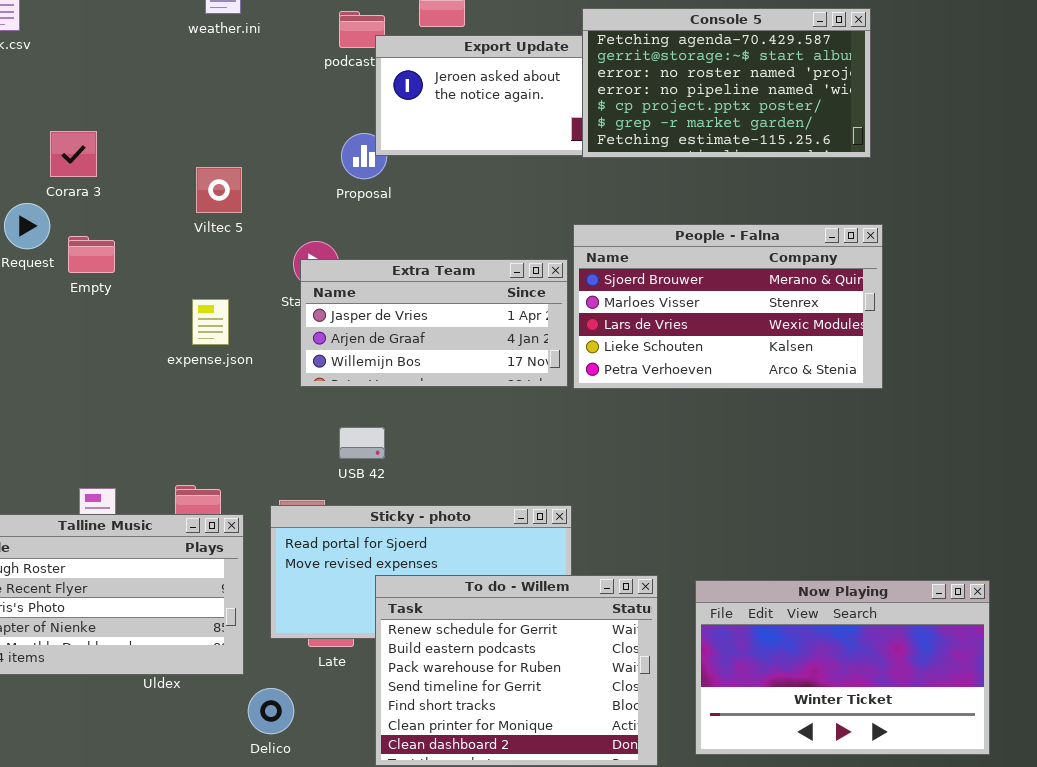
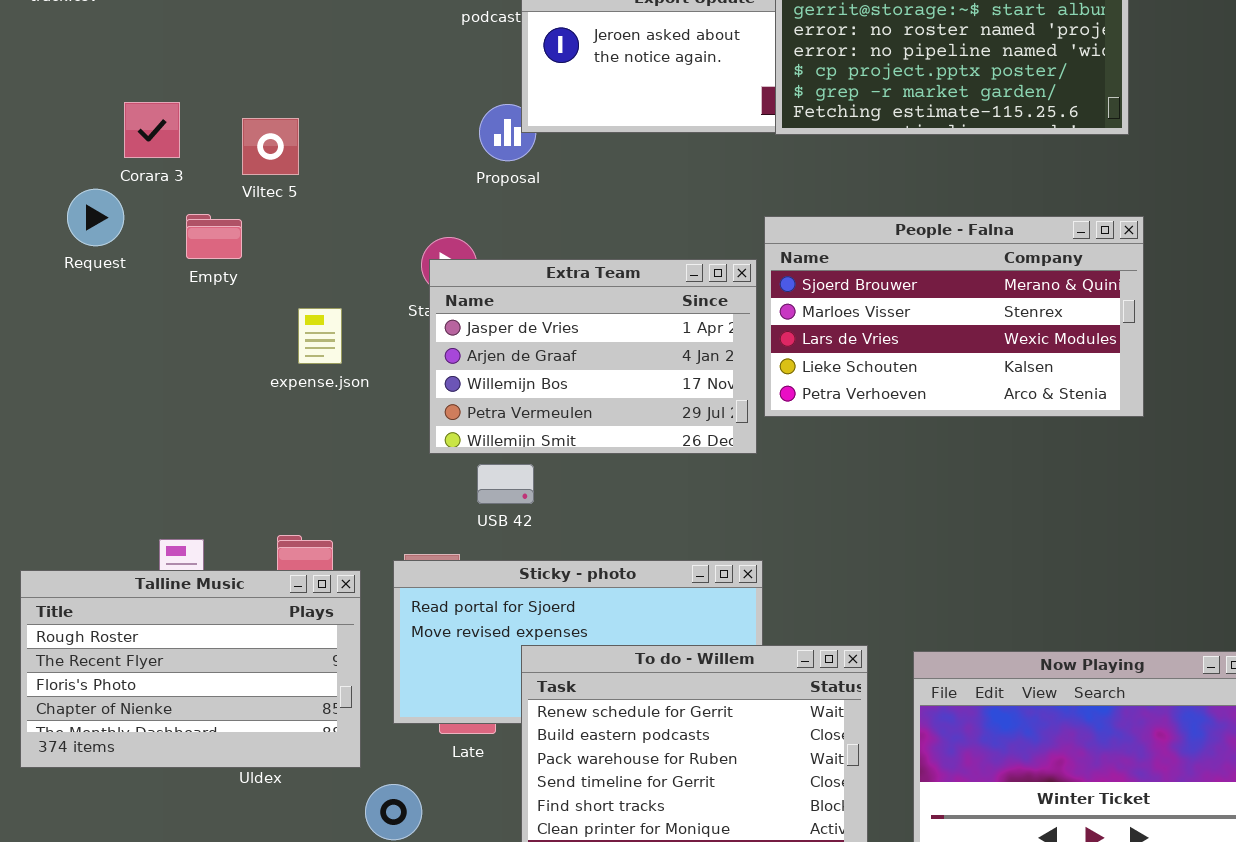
Viltec 5: [196,167,242,213] -> [242,118,299,175], moved
Empty: [68,236,115,273] -> [186,214,242,259], moved
Extra Team: [300,259,568,387] -> [429,259,757,454], resized

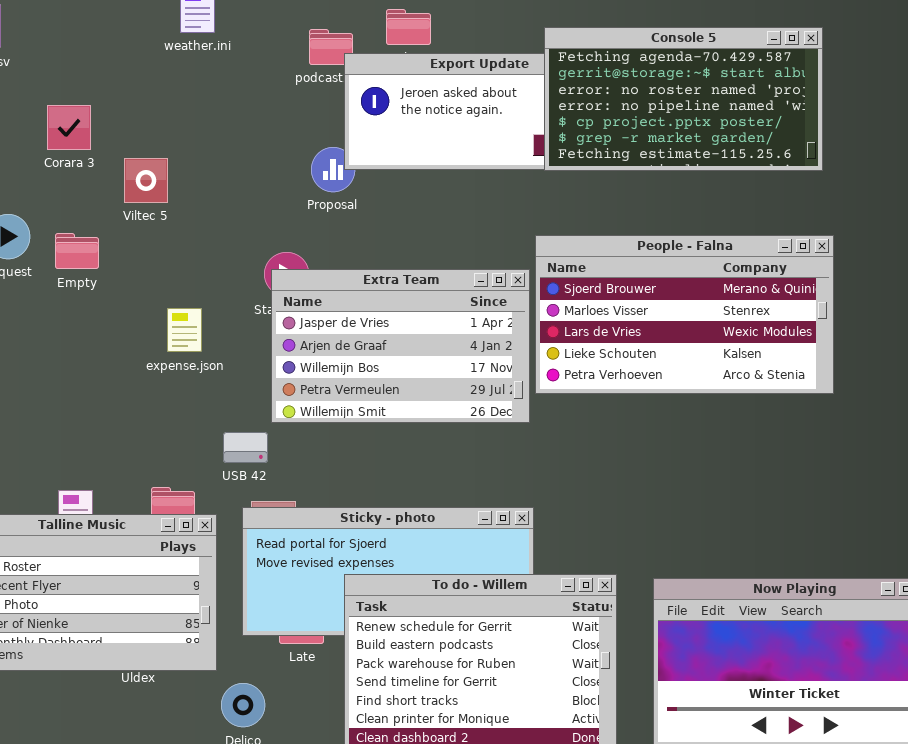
Corara 3: [124,102,180,158] -> [47,105,91,150], moved
Empty: [186,214,242,259] -> [55,233,99,269], moved
USB 42: [477,464,534,504] -> [223,432,268,463], moved

